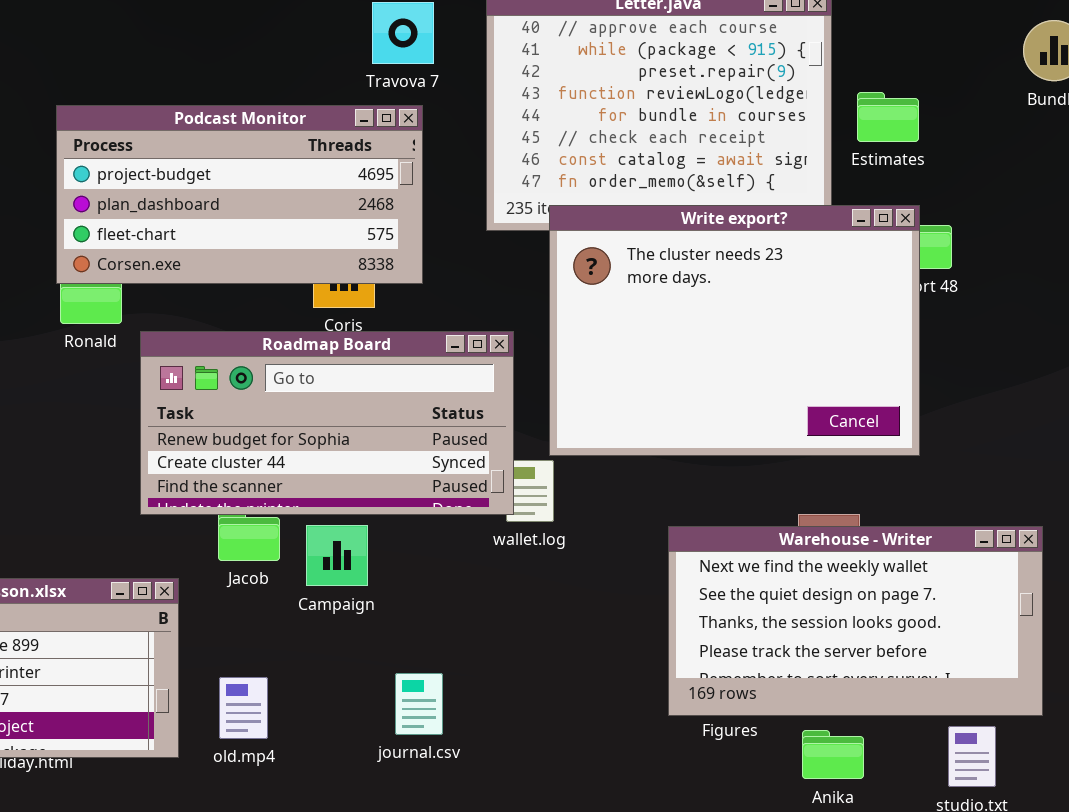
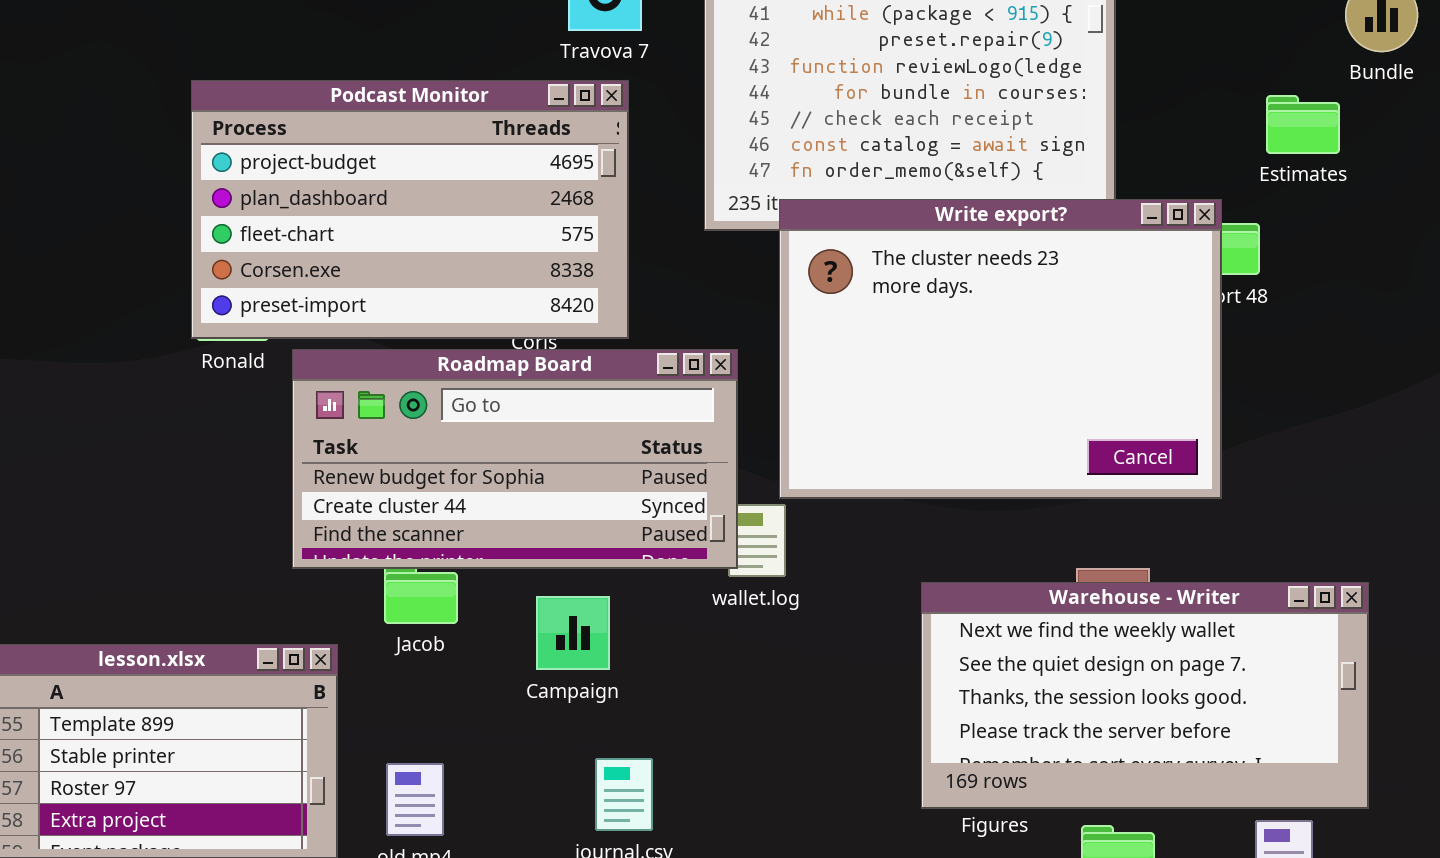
Estimates: [857,92,919,142] -> [1266,95,1340,154], moved
Podcast Monitor: [56,105,423,284] -> [191,80,629,339], resized
Campaign: [306,525,368,586] -> [536,596,610,670], moved

